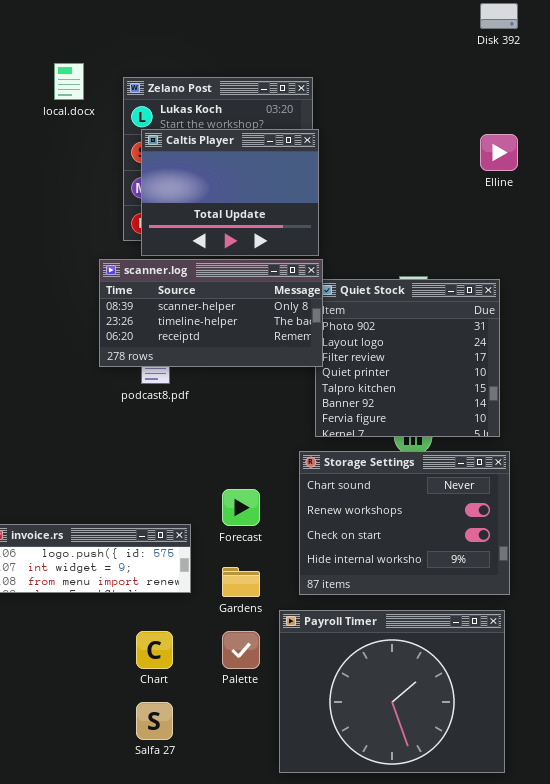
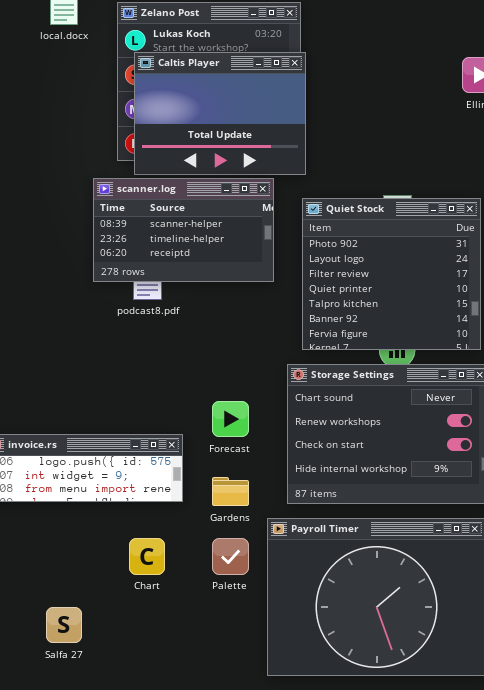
scanner.log: [99,259,323,367] -> [93,178,274,282], resized
Salfa 27: [136,702,173,740] -> [46,607,82,643], moved

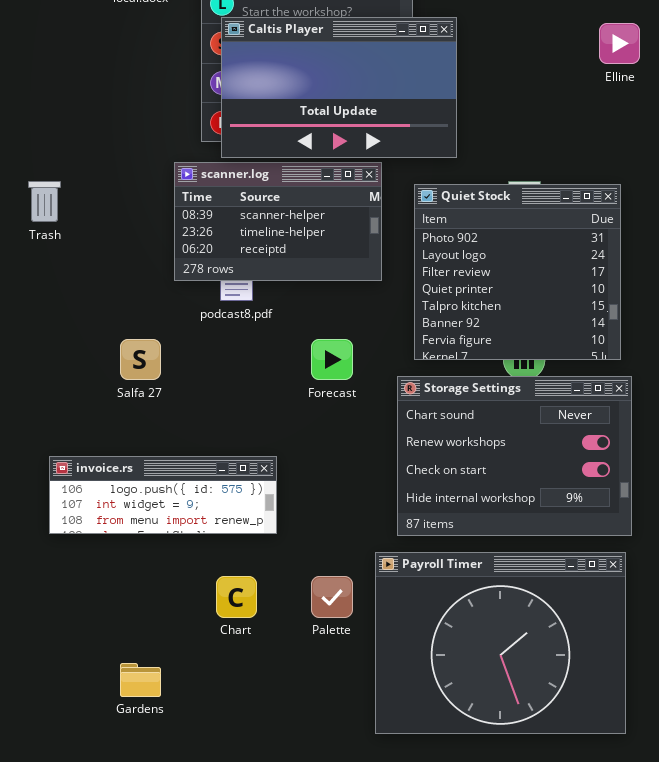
Caltis Player: [134,52,306,175] -> [221,17,457,158], resized
Forecast: [212,401,249,437] -> [311,339,353,380], moved
Gardens: [212,477,249,506] -> [120,663,161,697], moved
Salfa 27: [46,607,82,643] -> [120,339,161,380], moved

